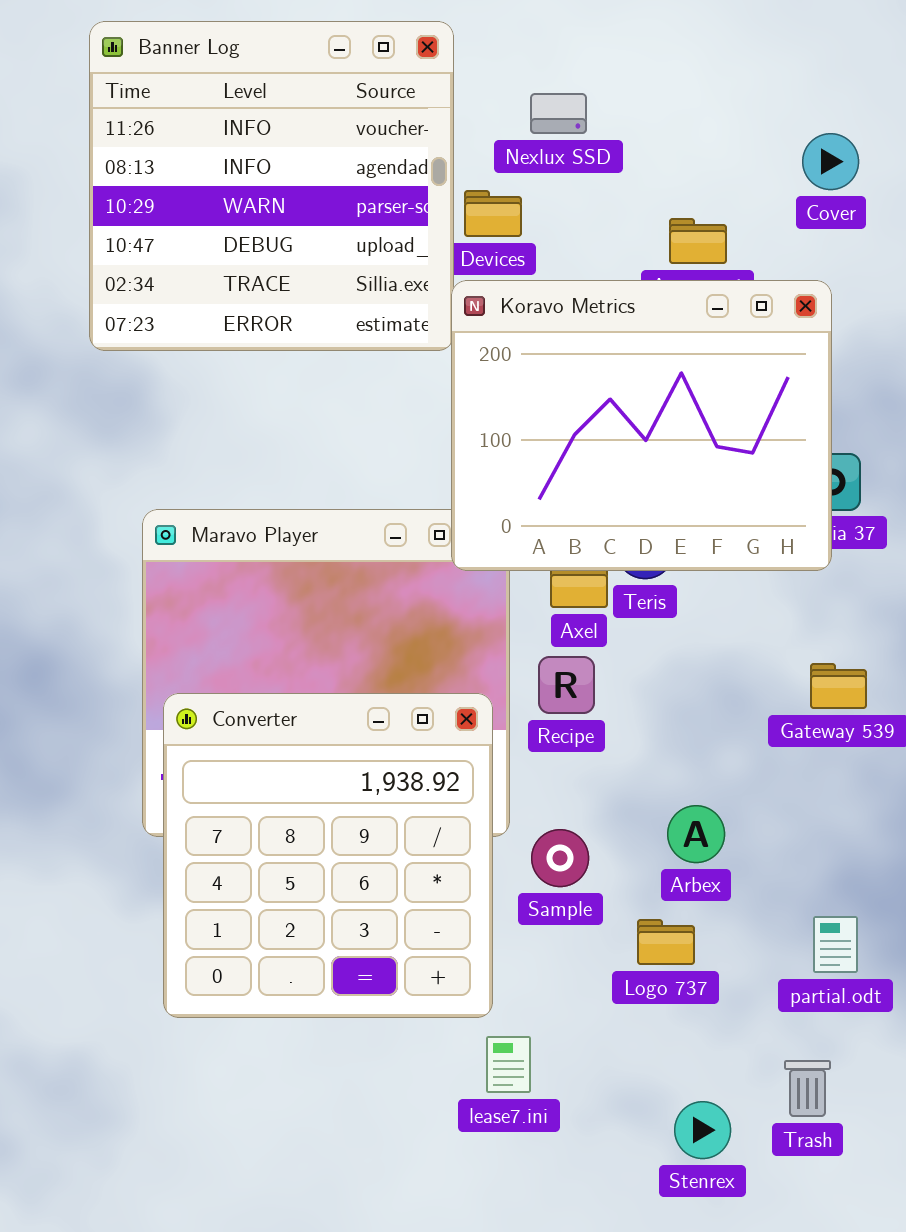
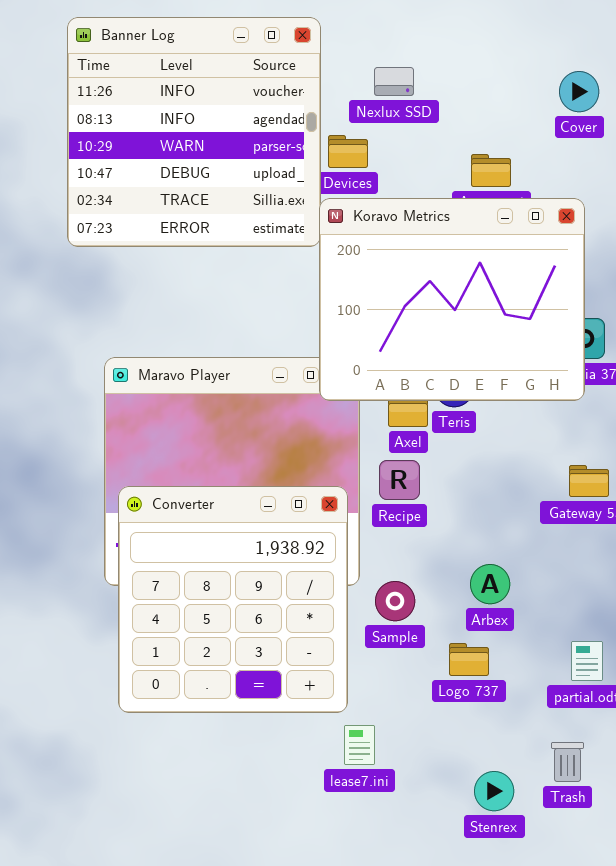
Cover: [802,133,859,190] -> [559,71,599,112], moved

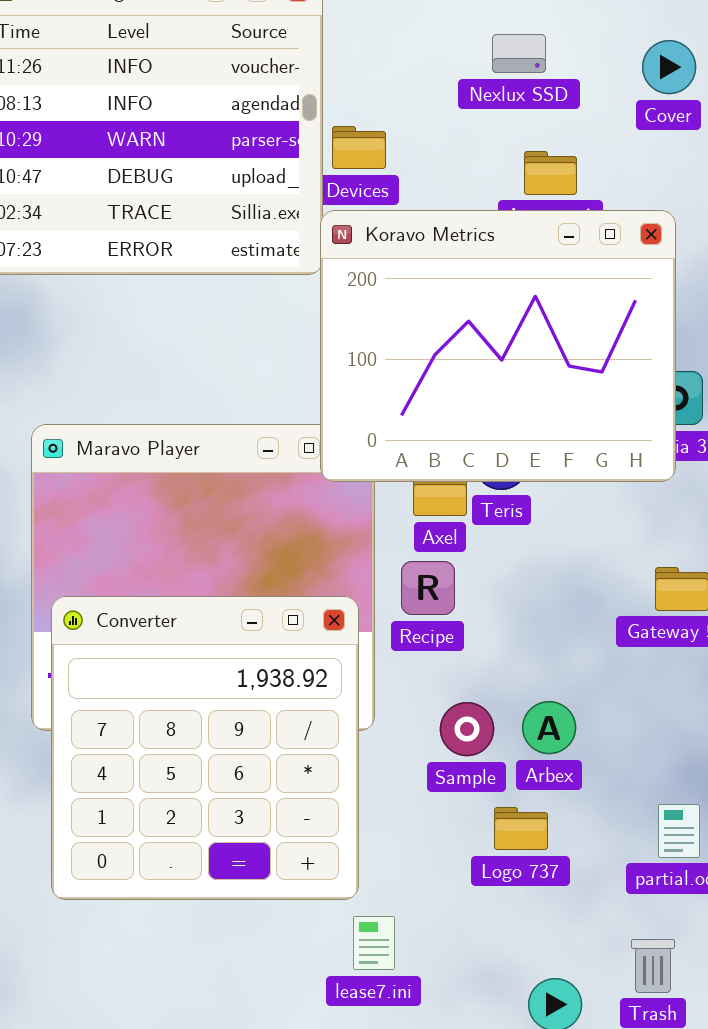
Nexlux SSD: [374,67,414,96] -> [492,34,546,73], moved
Sample: [375,581,415,621] -> [440,702,494,756], moved

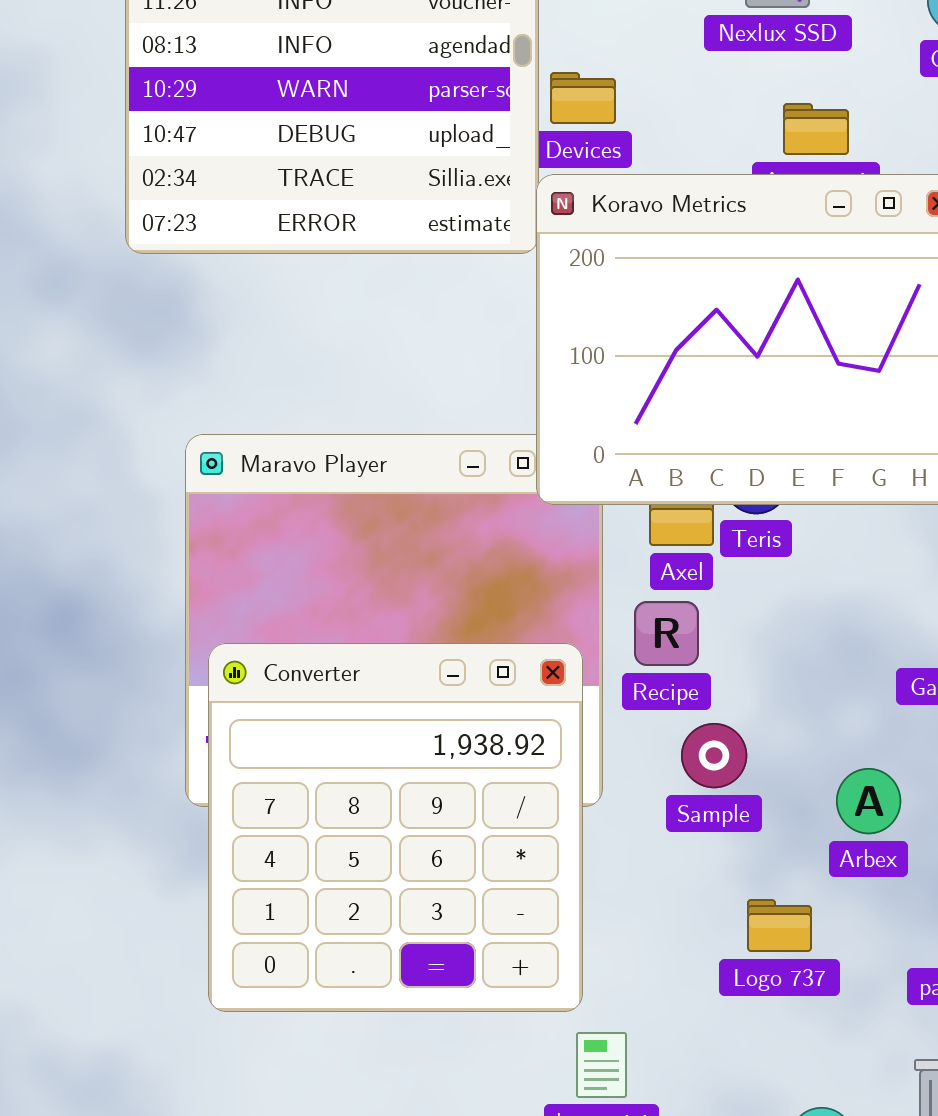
Arbex: [522,701,576,754] -> [836,768,901,834], moved
Sample: [440,702,494,756] -> [681,723,747,788], moved

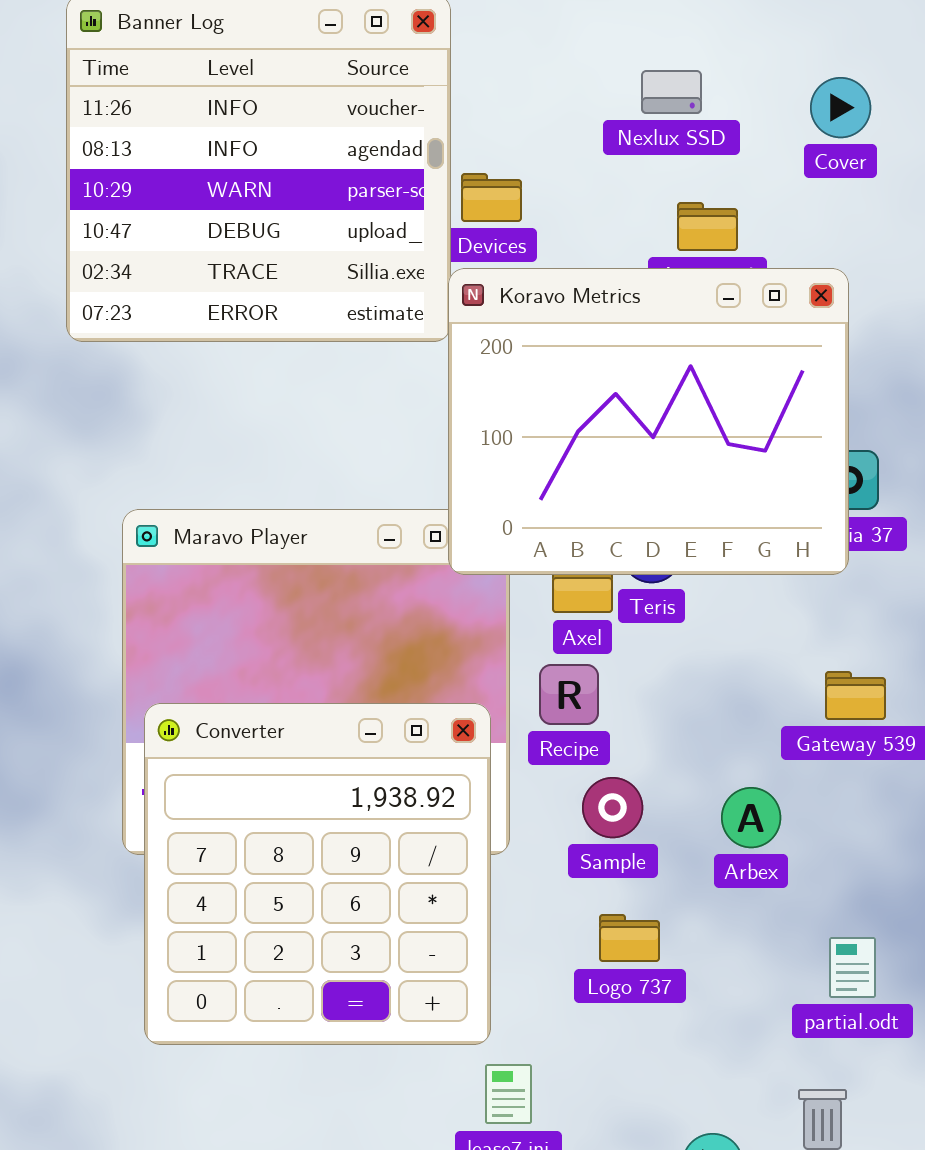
Arbex: [836,768,901,834] -> [721,787,781,848], moved
Logo 737: [747,899,812,952] -> [599,914,660,962], moved

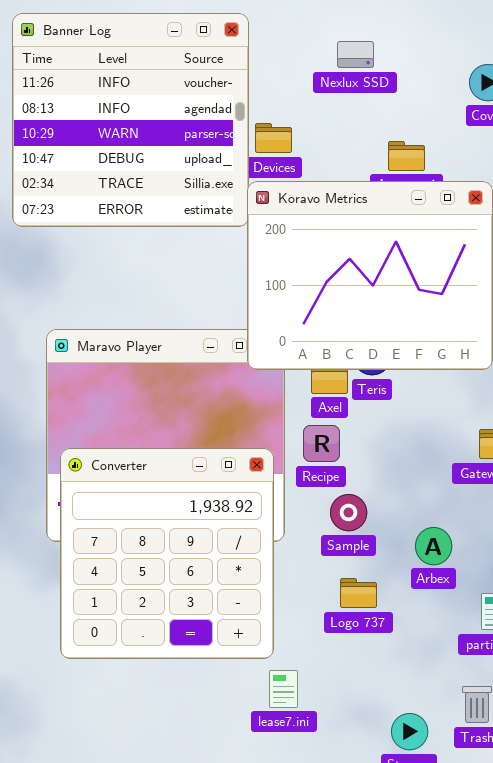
Nexlux SSD: [641,70,702,114] -> [337,41,374,68], moved
Arbex: [721,787,781,848] -> [415,527,452,565], moved

